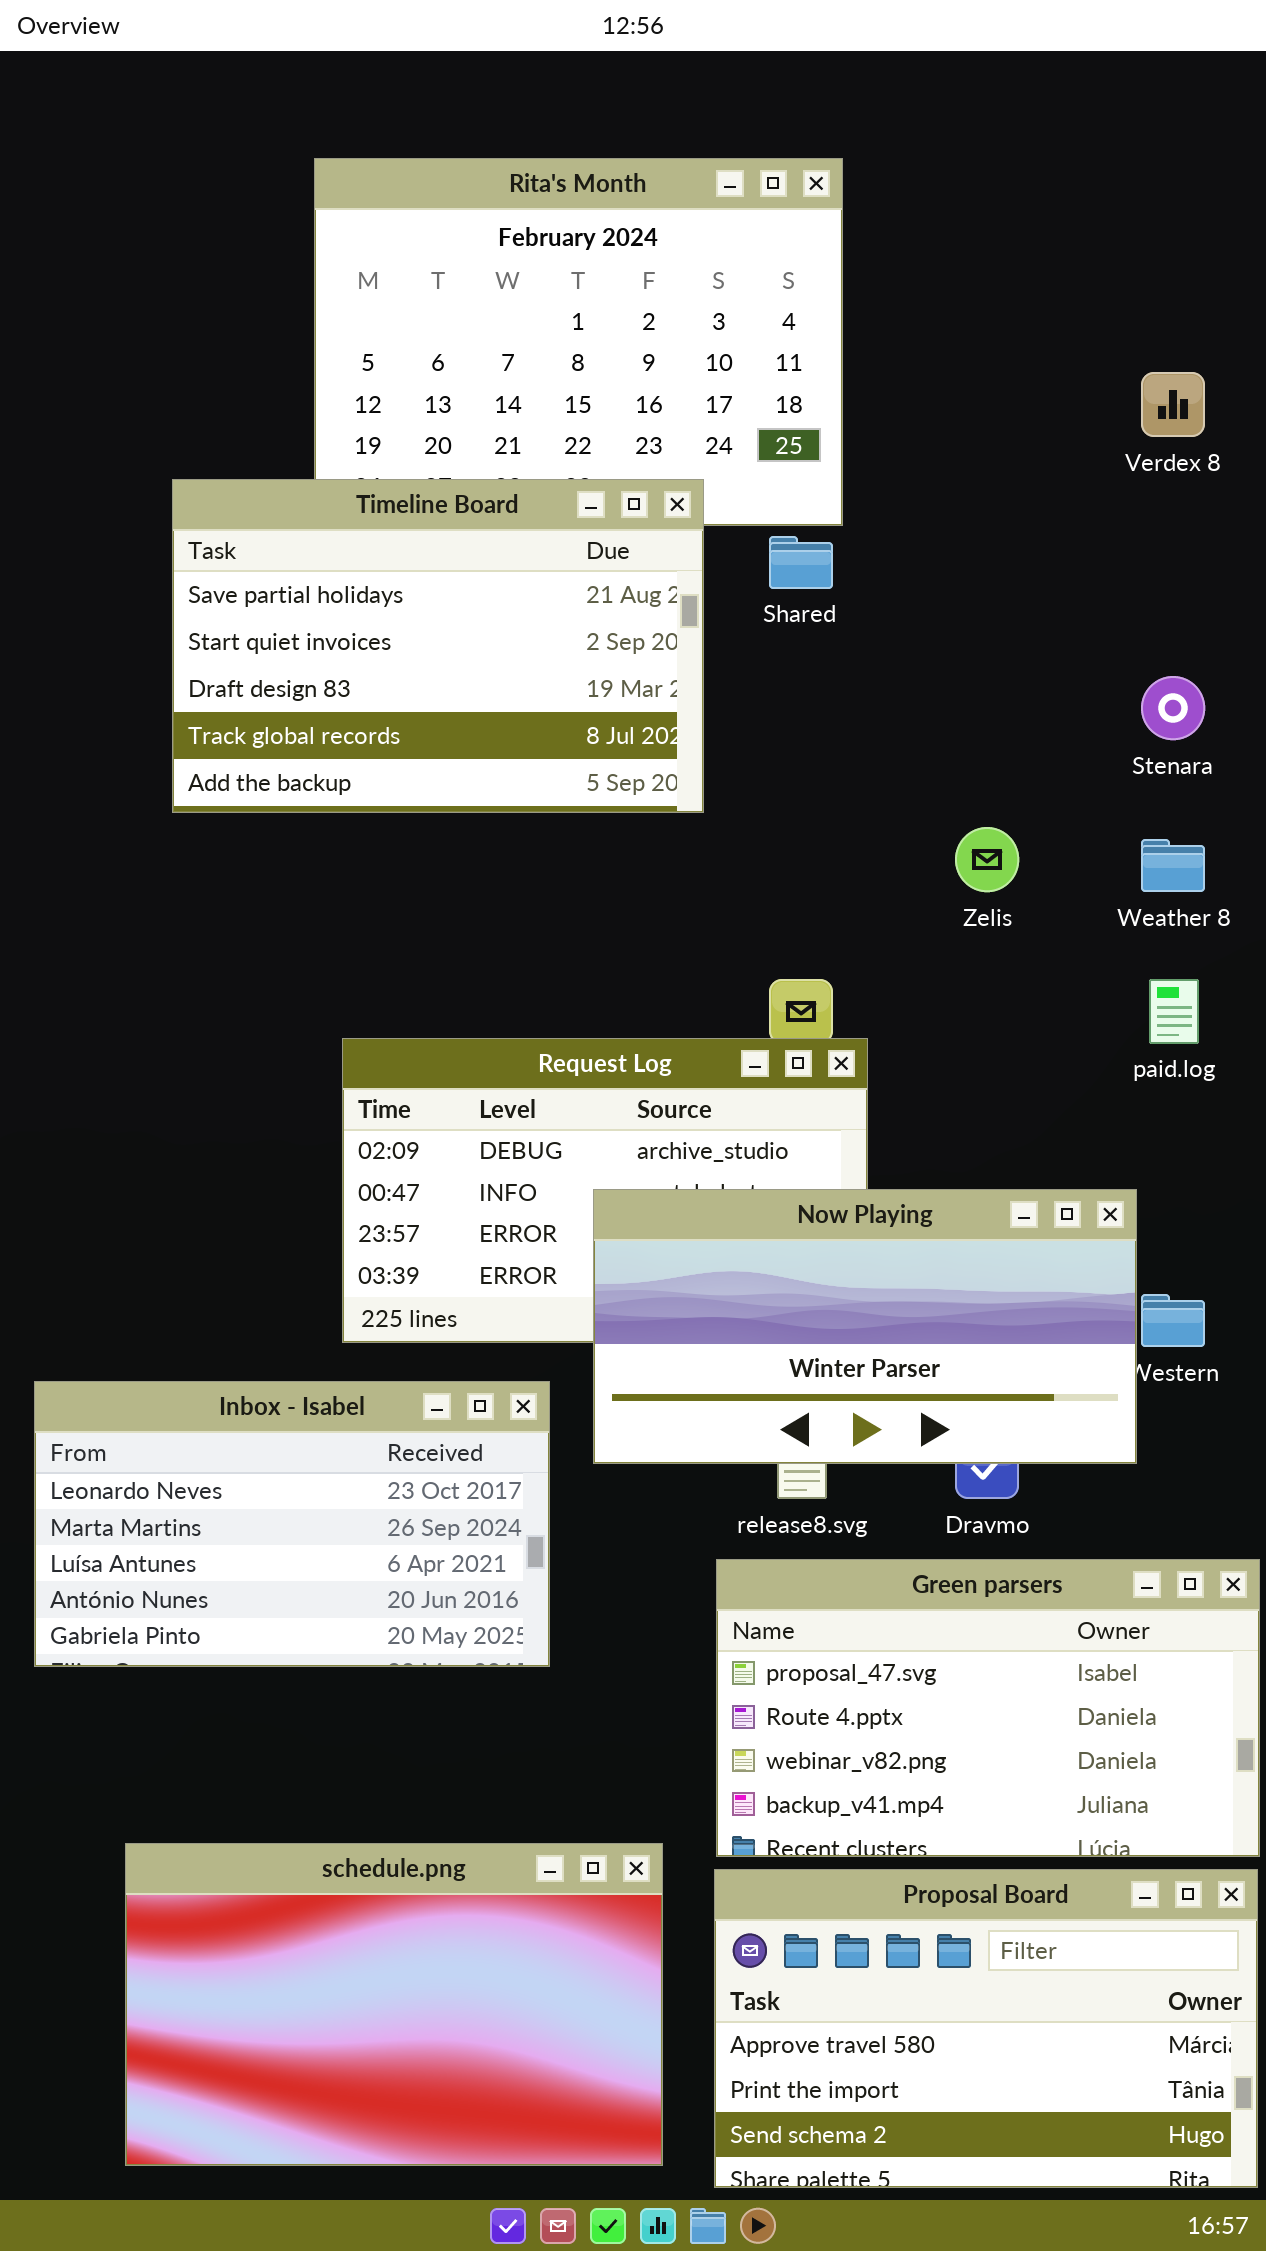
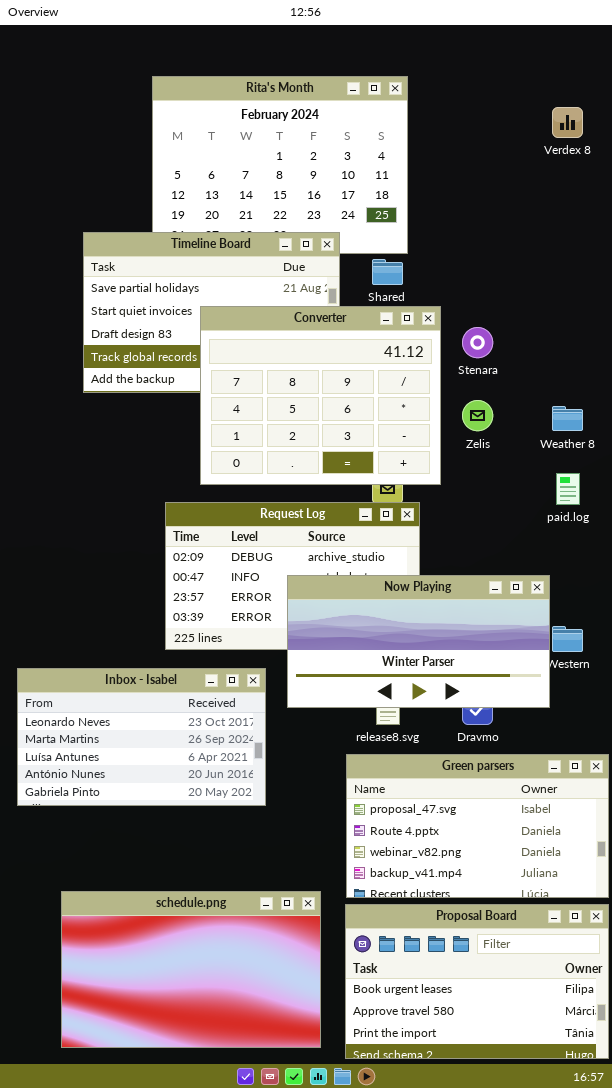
Verdex 8: [1141,372,1205,437] -> [552,107,583,138], moved
Converter: none -> [200,306,441,485], opened
Stenara: [1141,676,1205,740] -> [462,327,493,358], moved
Proposal Board: [714,1869,1258,2188] -> [345,904,609,1059], scrolled up 1 row

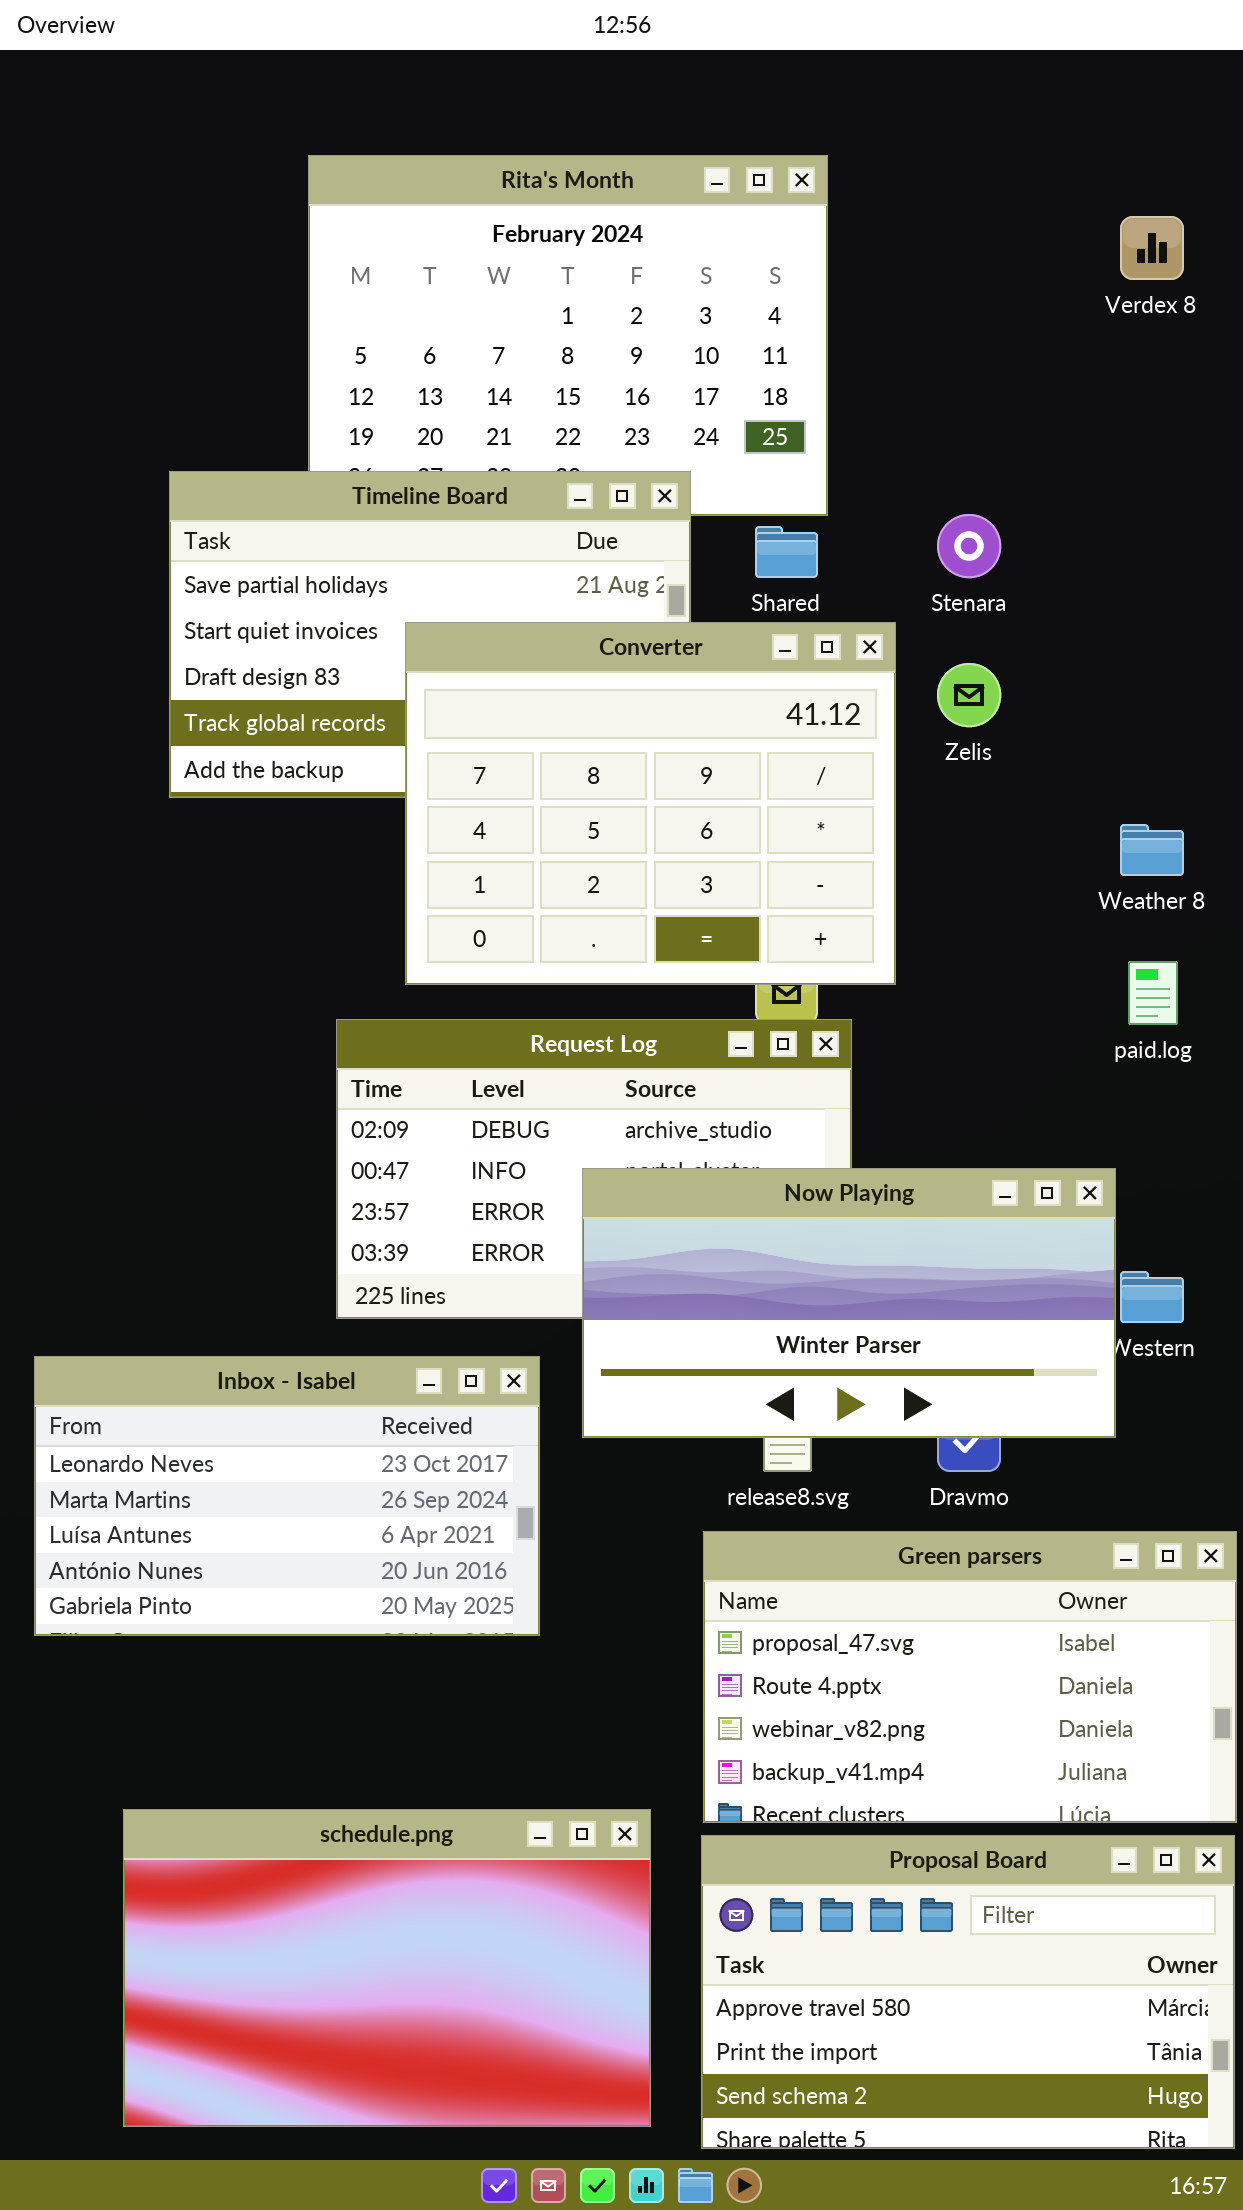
Stenara: [462,327,493,358] -> [937,514,1001,578], moved
Zelis: [462,400,493,431] -> [937,663,1001,727], moved
Proposal Board: [345,904,609,1059] -> [701,1835,1235,2149], scrolled down 1 row

